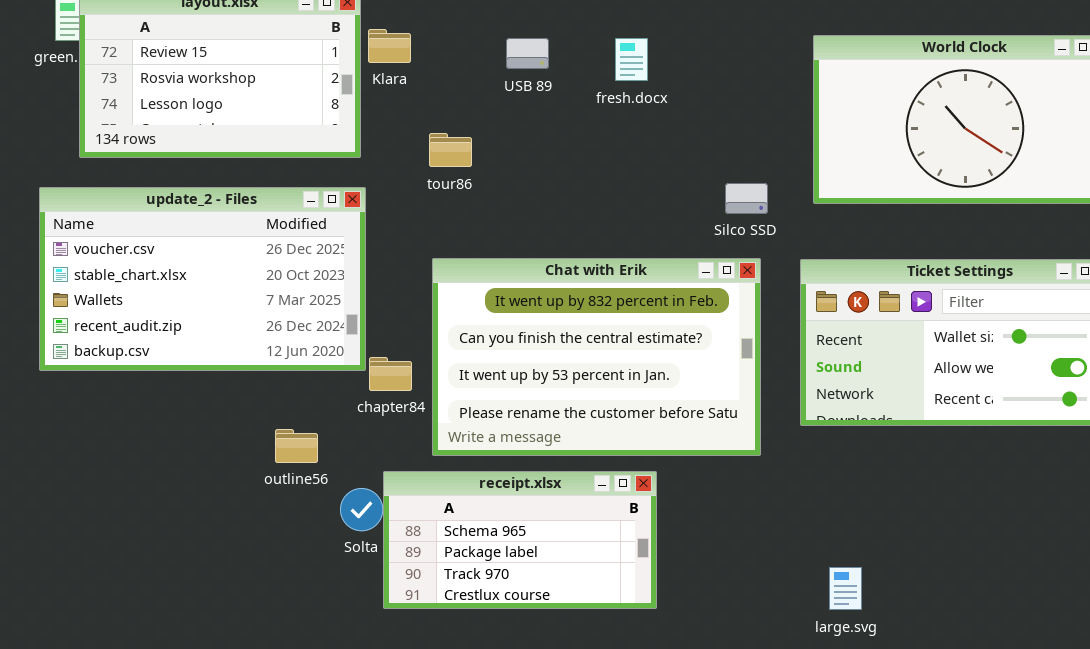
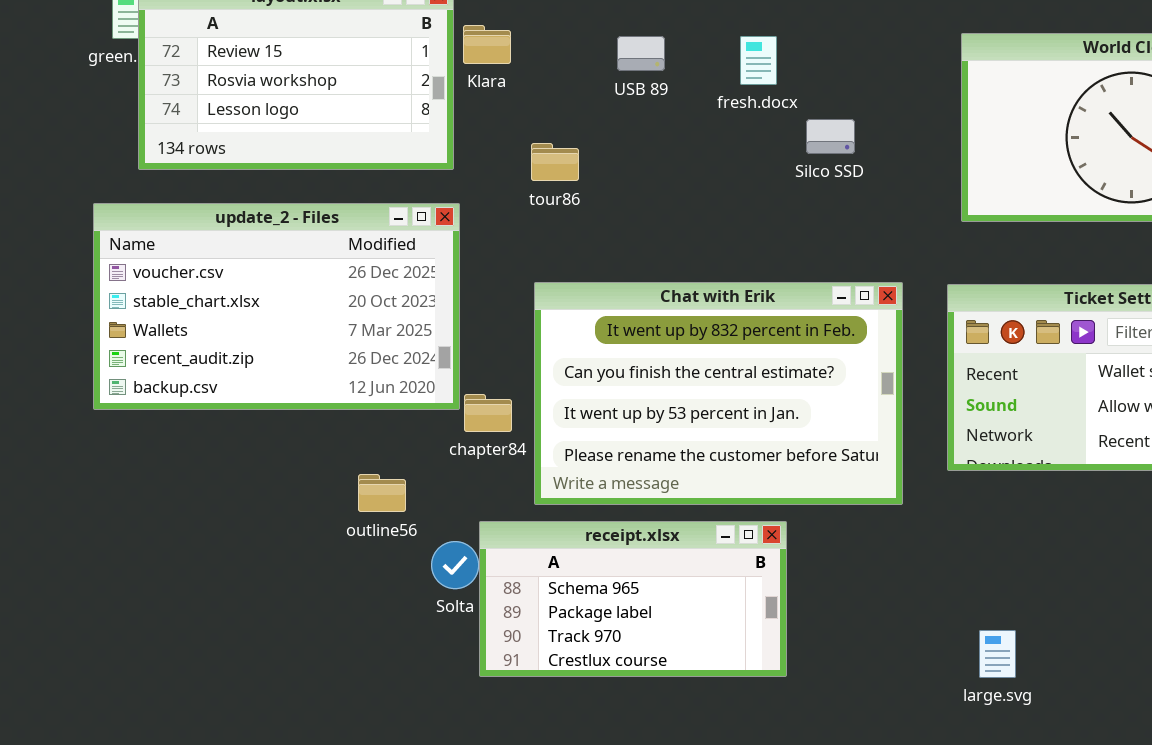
Silco SSD: [725,183,768,214] -> [806,119,855,154], moved

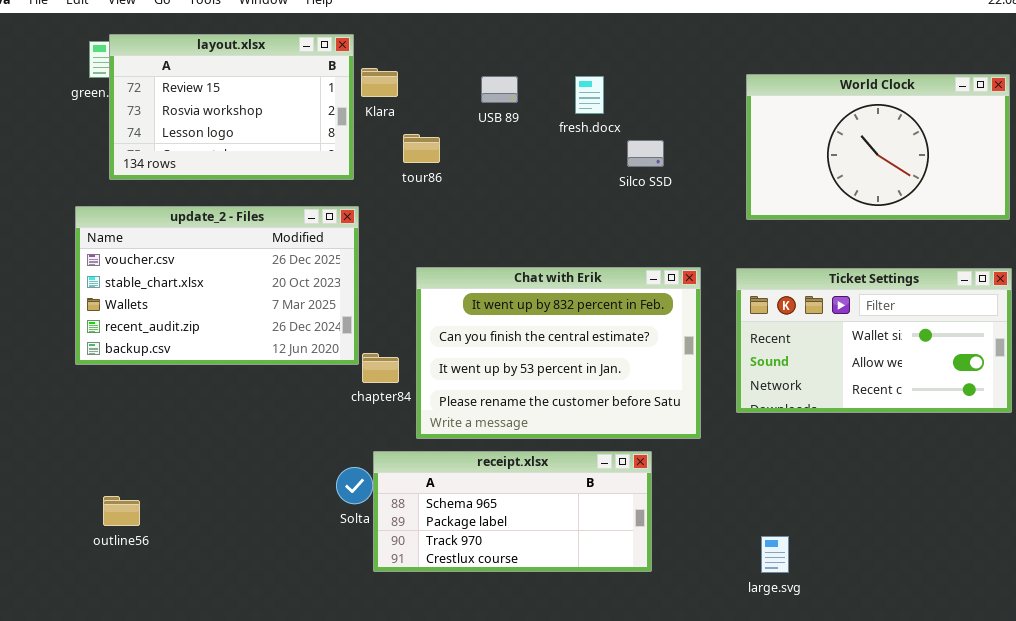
tour86: [531,143,579,181] -> [403,134,440,163], moved
outline56: [358,474,406,512] -> [103,496,140,526], moved
receipt.xlsx: [479,521,787,677] -> [373,451,652,572], resized

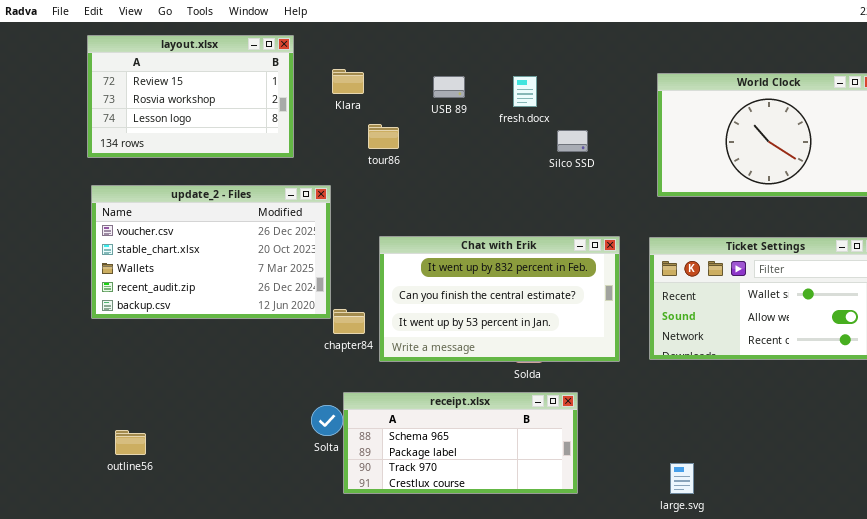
layout.xlsx: [109,34,354,180] -> [87,35,294,158], moved
Chat with Erik: [416,267,701,439] -> [379,236,620,362], resized

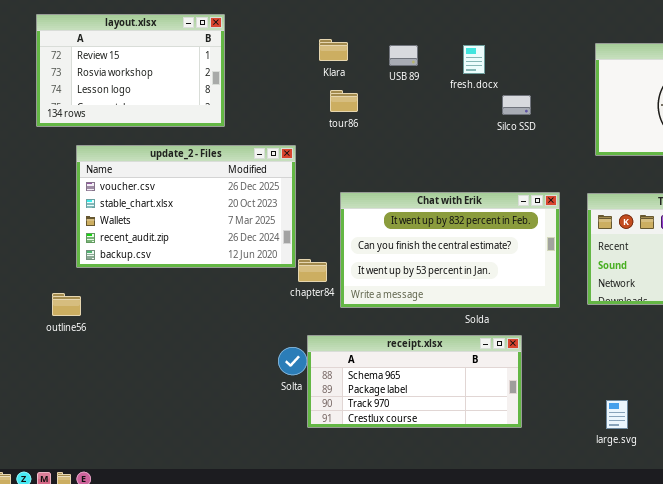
layout.xlsx: [87,35,294,158] -> [36,14,225,127], moved
Klara: [332,69,364,94] -> [319,39,348,61], moved
outline56: [115,430,146,455] -> [52,293,81,316], moved

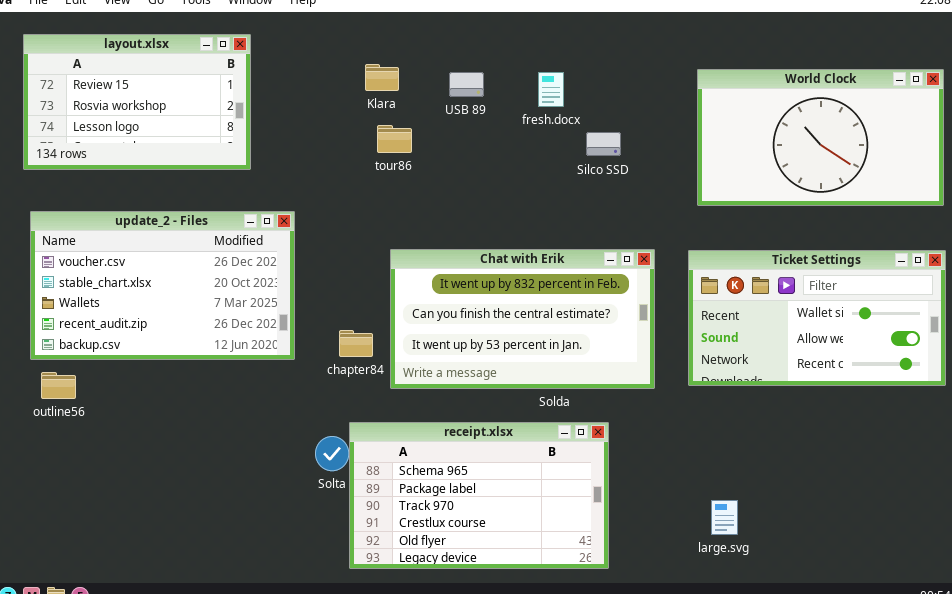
update_2 - Files: [76,145,296,268] -> [30,211,295,360], moved
receipt.xlsx: [307,335,522,428] -> [349,422,609,569], resized

